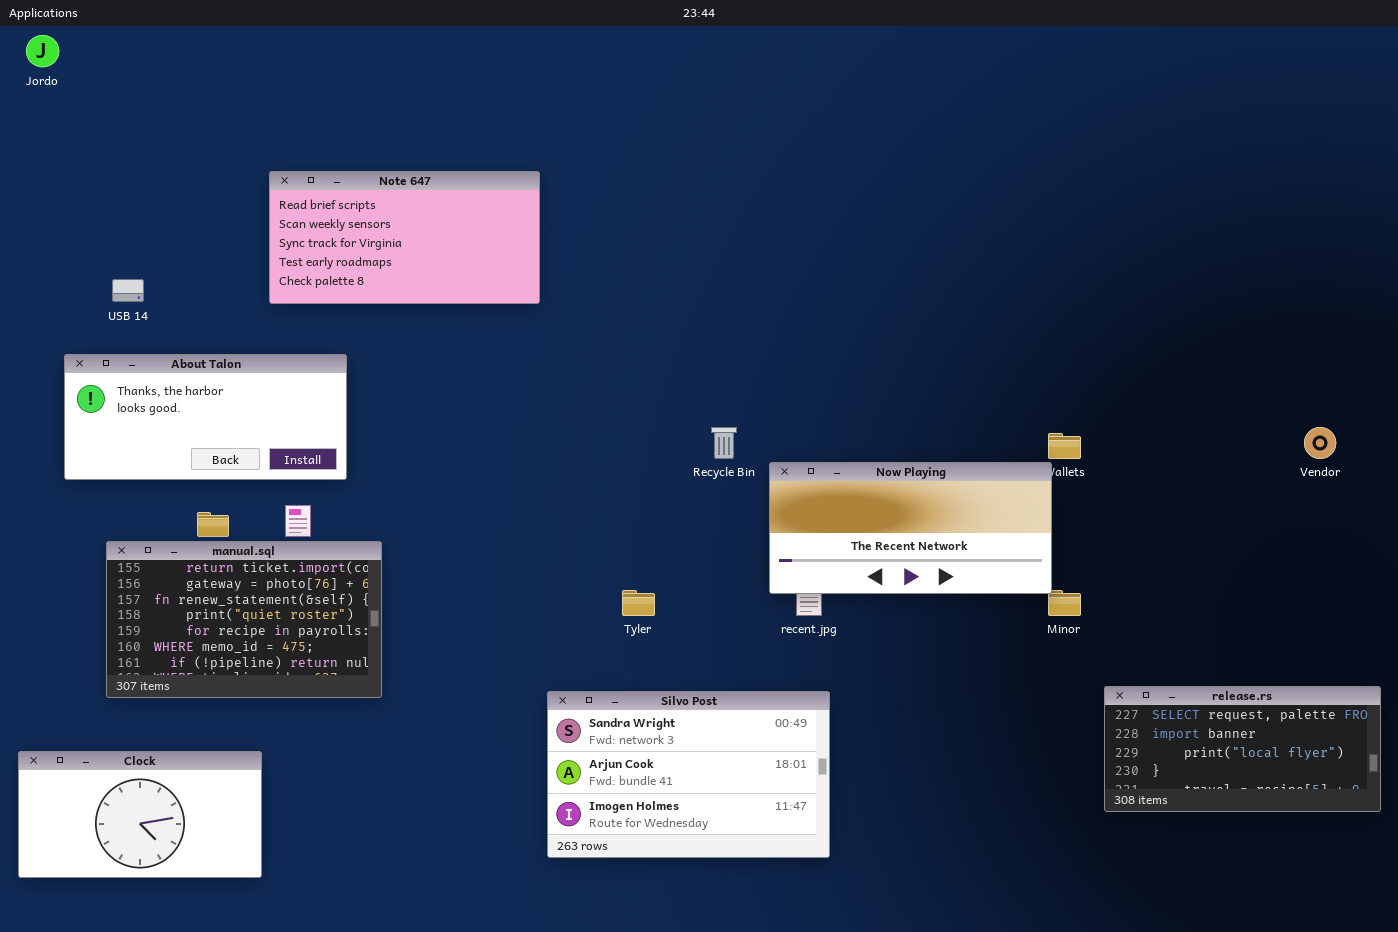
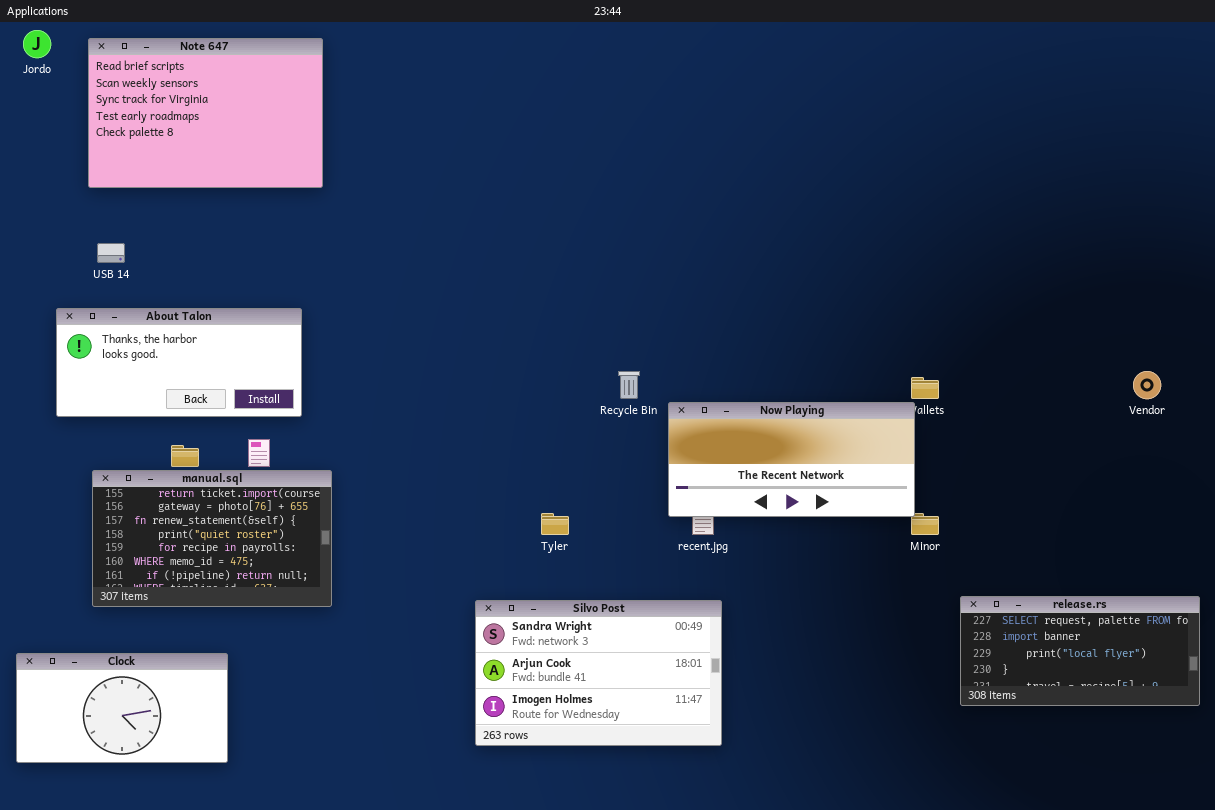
Note 647: [269,171,540,304] -> [88,38,323,188], moved, resized

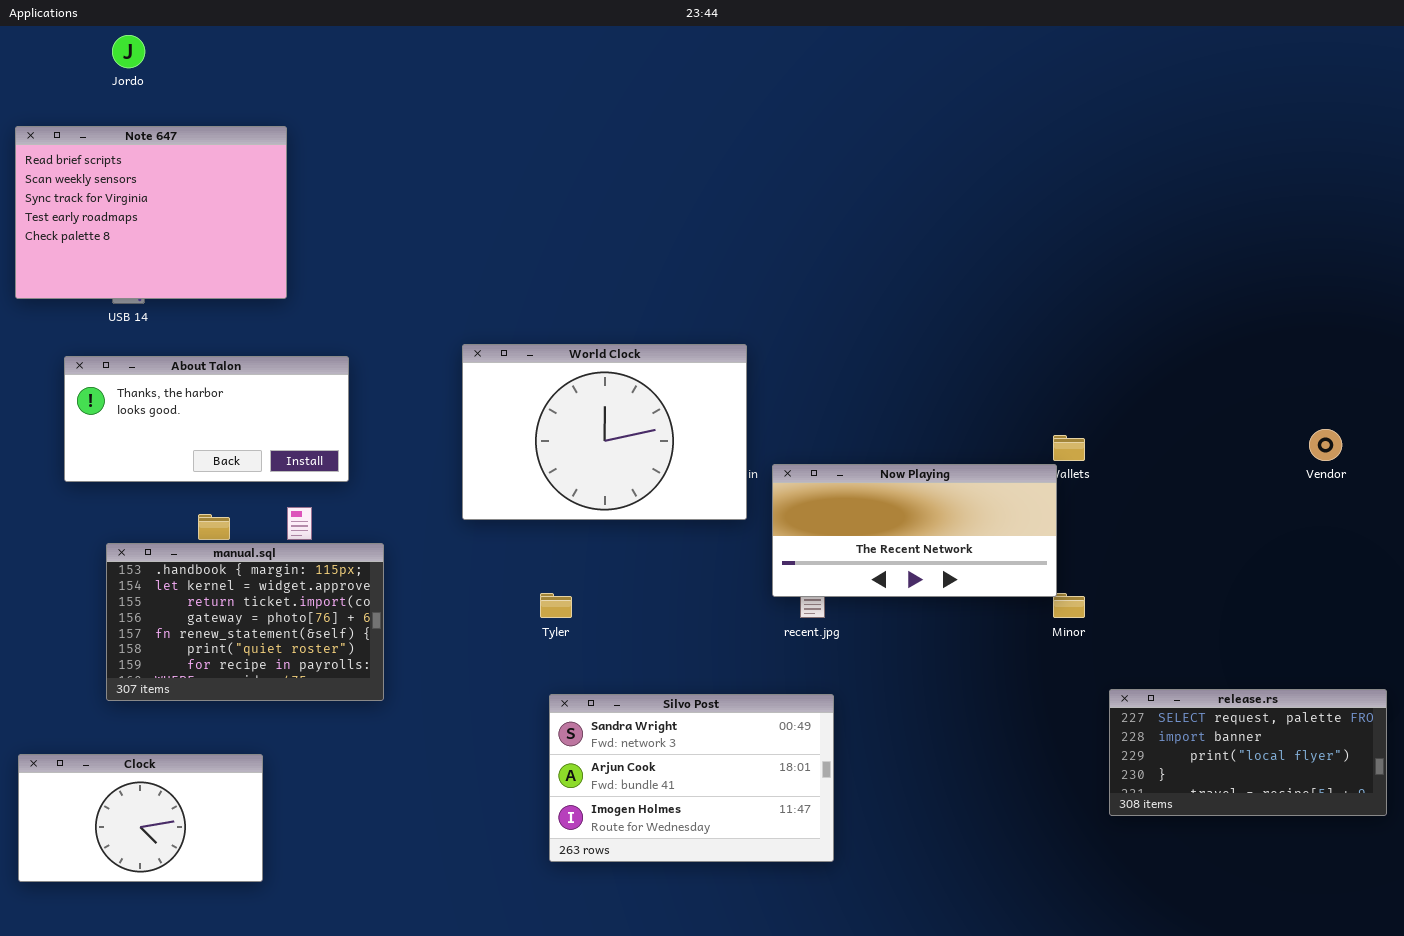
Jordo: [23,30,51,58] -> [112,35,145,68], moved
Note 647: [88,38,323,188] -> [15,126,287,299], moved
World Clock: none -> [462,344,747,520], opened
manual.sql: [92,470,332,607] -> [106,543,384,701], scrolled up 2 rows
Tyler: [541,513,569,535] -> [540,593,572,618], moved

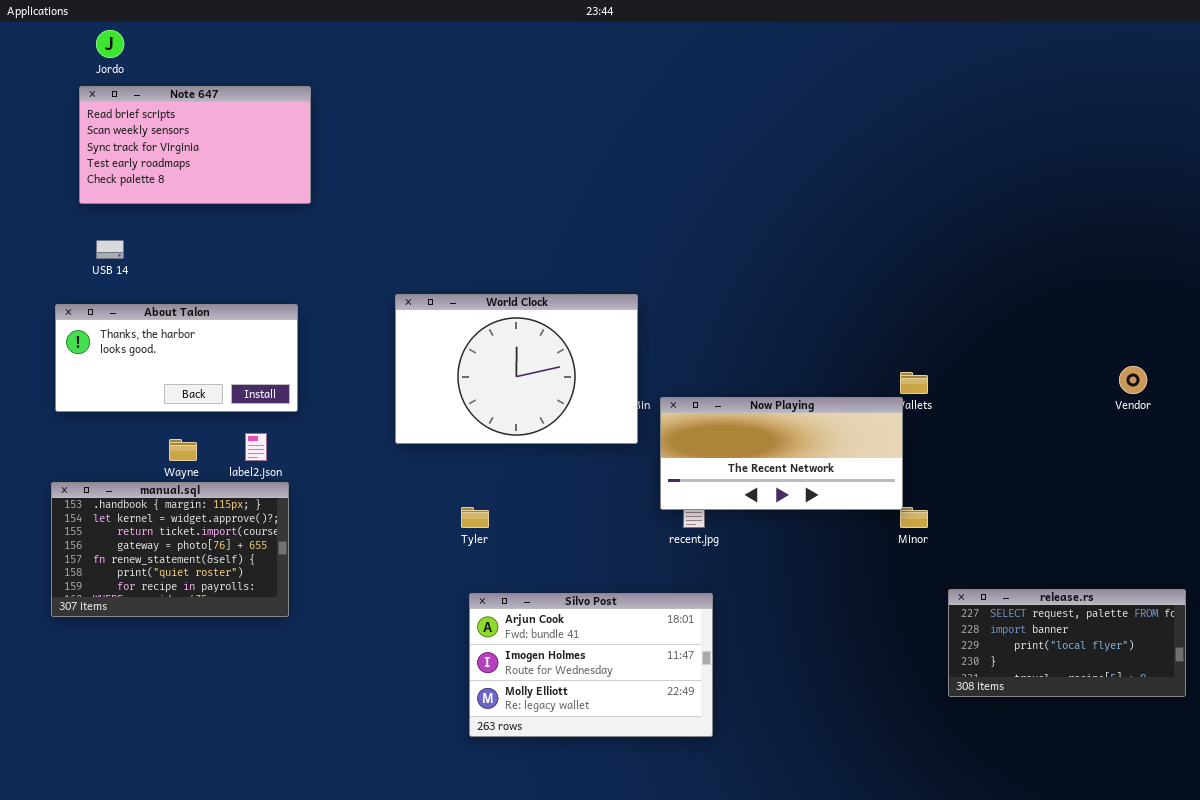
Note 647: [15,126,287,299] -> [79,86,311,204], moved, resized
manual.sql: [106,543,384,701] -> [51,482,289,617], moved
Silvo Post: [549,694,834,862] -> [469,593,713,737], scrolled down 1 row
Clock: [18,754,263,882] -> none, closed

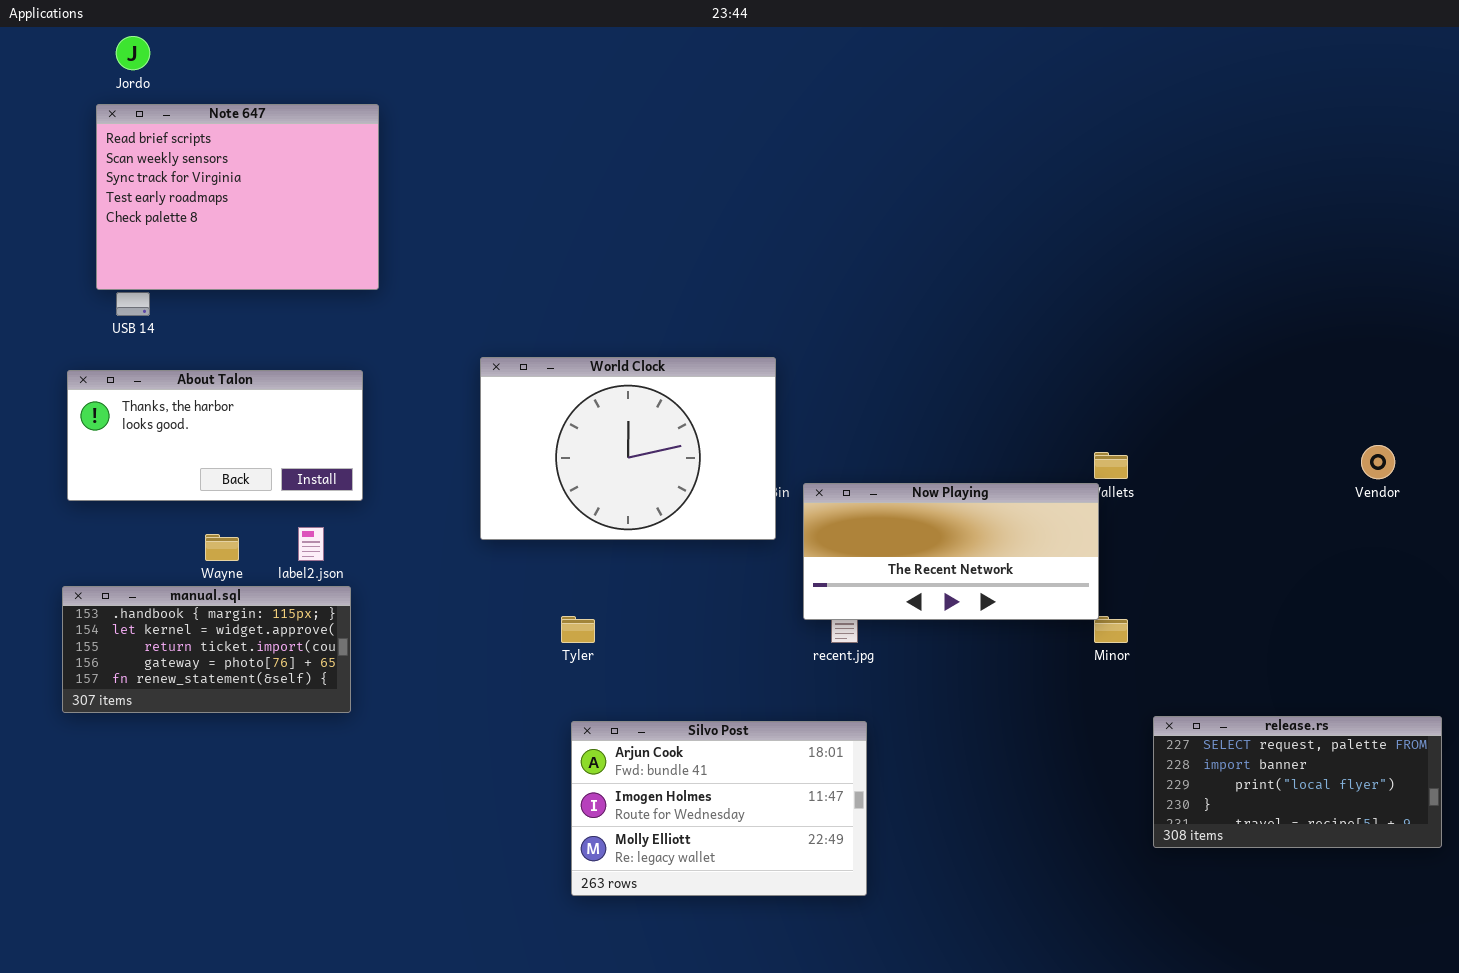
Note 647: [79,86,311,204] -> [96,104,379,290], resized
manual.sql: [51,482,289,617] -> [62,586,351,713], resized

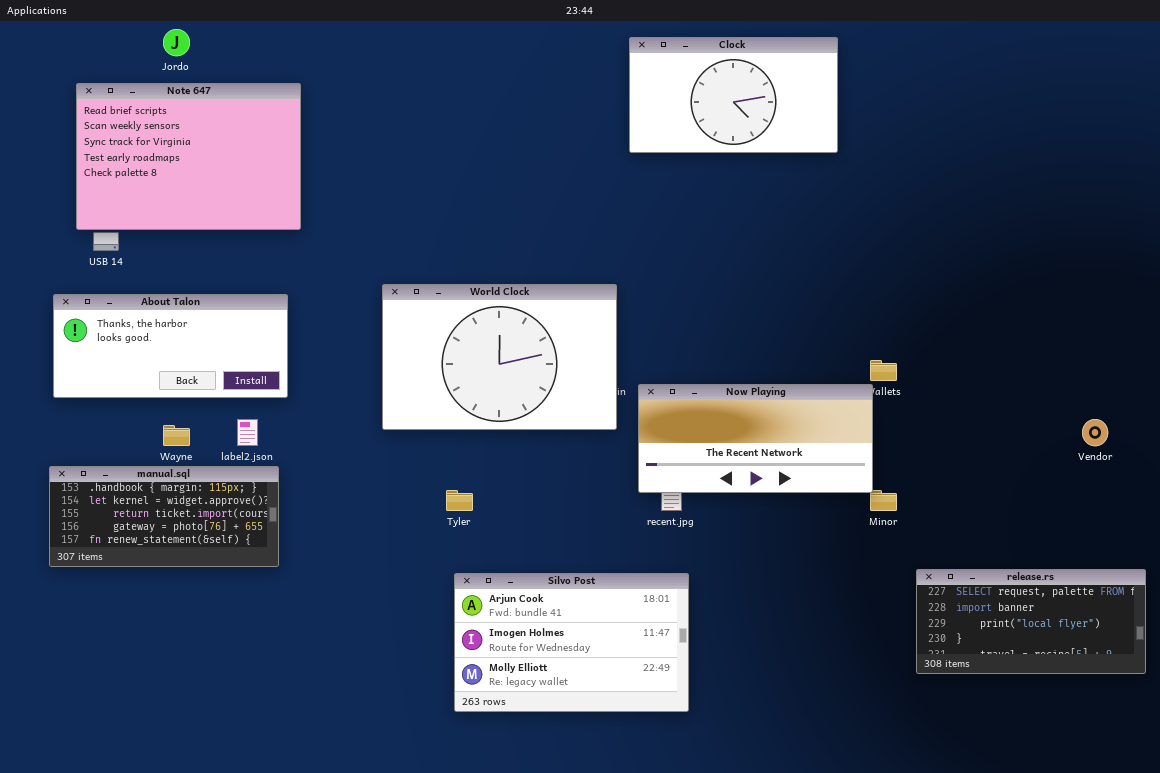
Jordo: [116,36,150,70] -> [163,29,190,56], moved
Clock: none -> [629,37,838,153], opened
Vendor: [1361,445,1395,479] -> [1082,419,1108,446], moved

